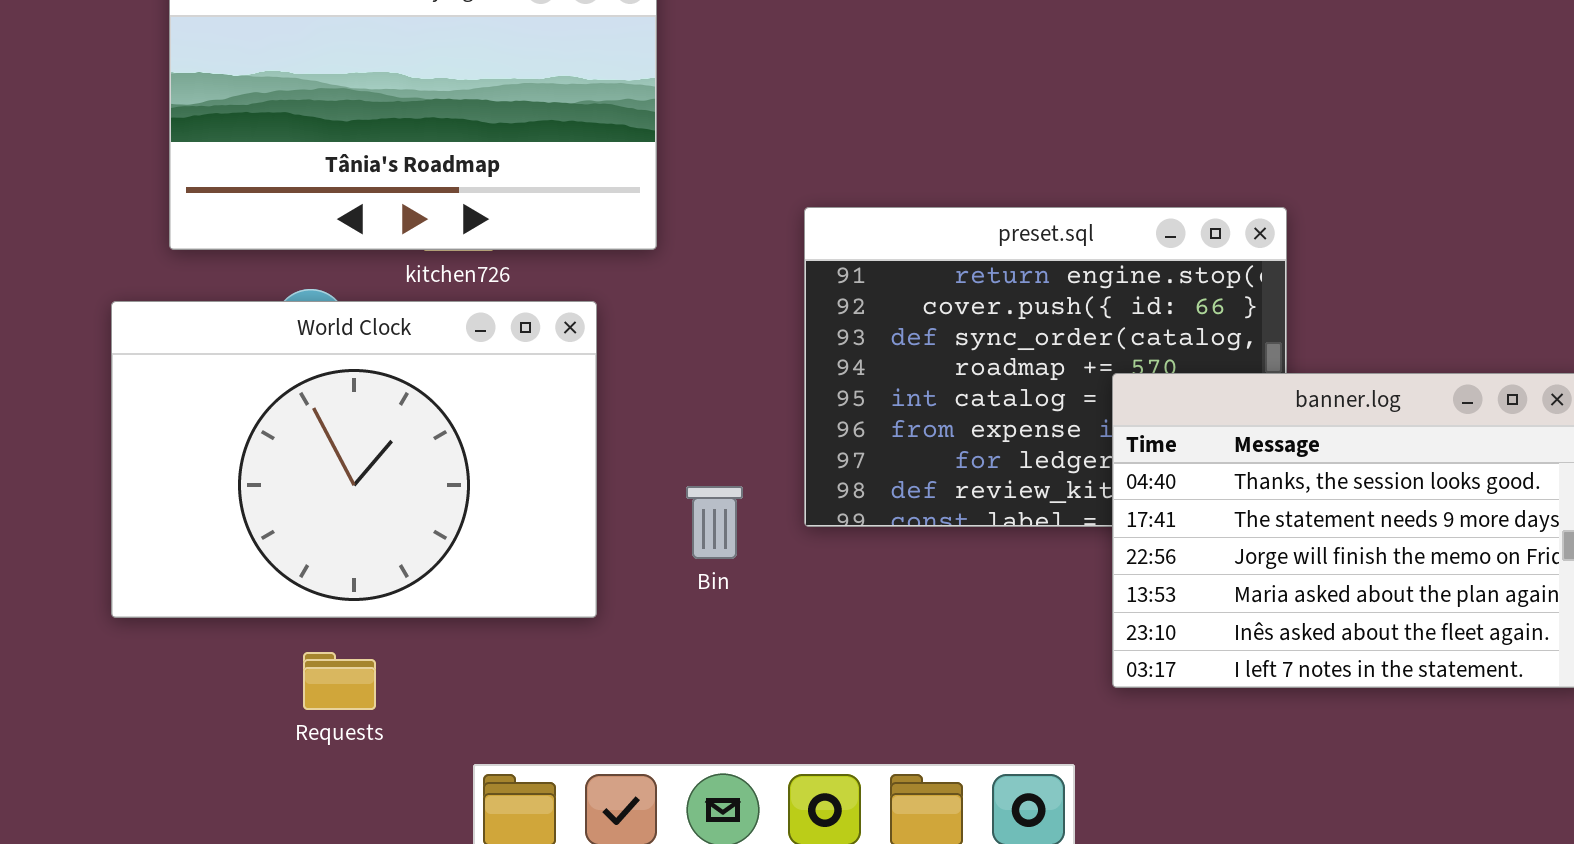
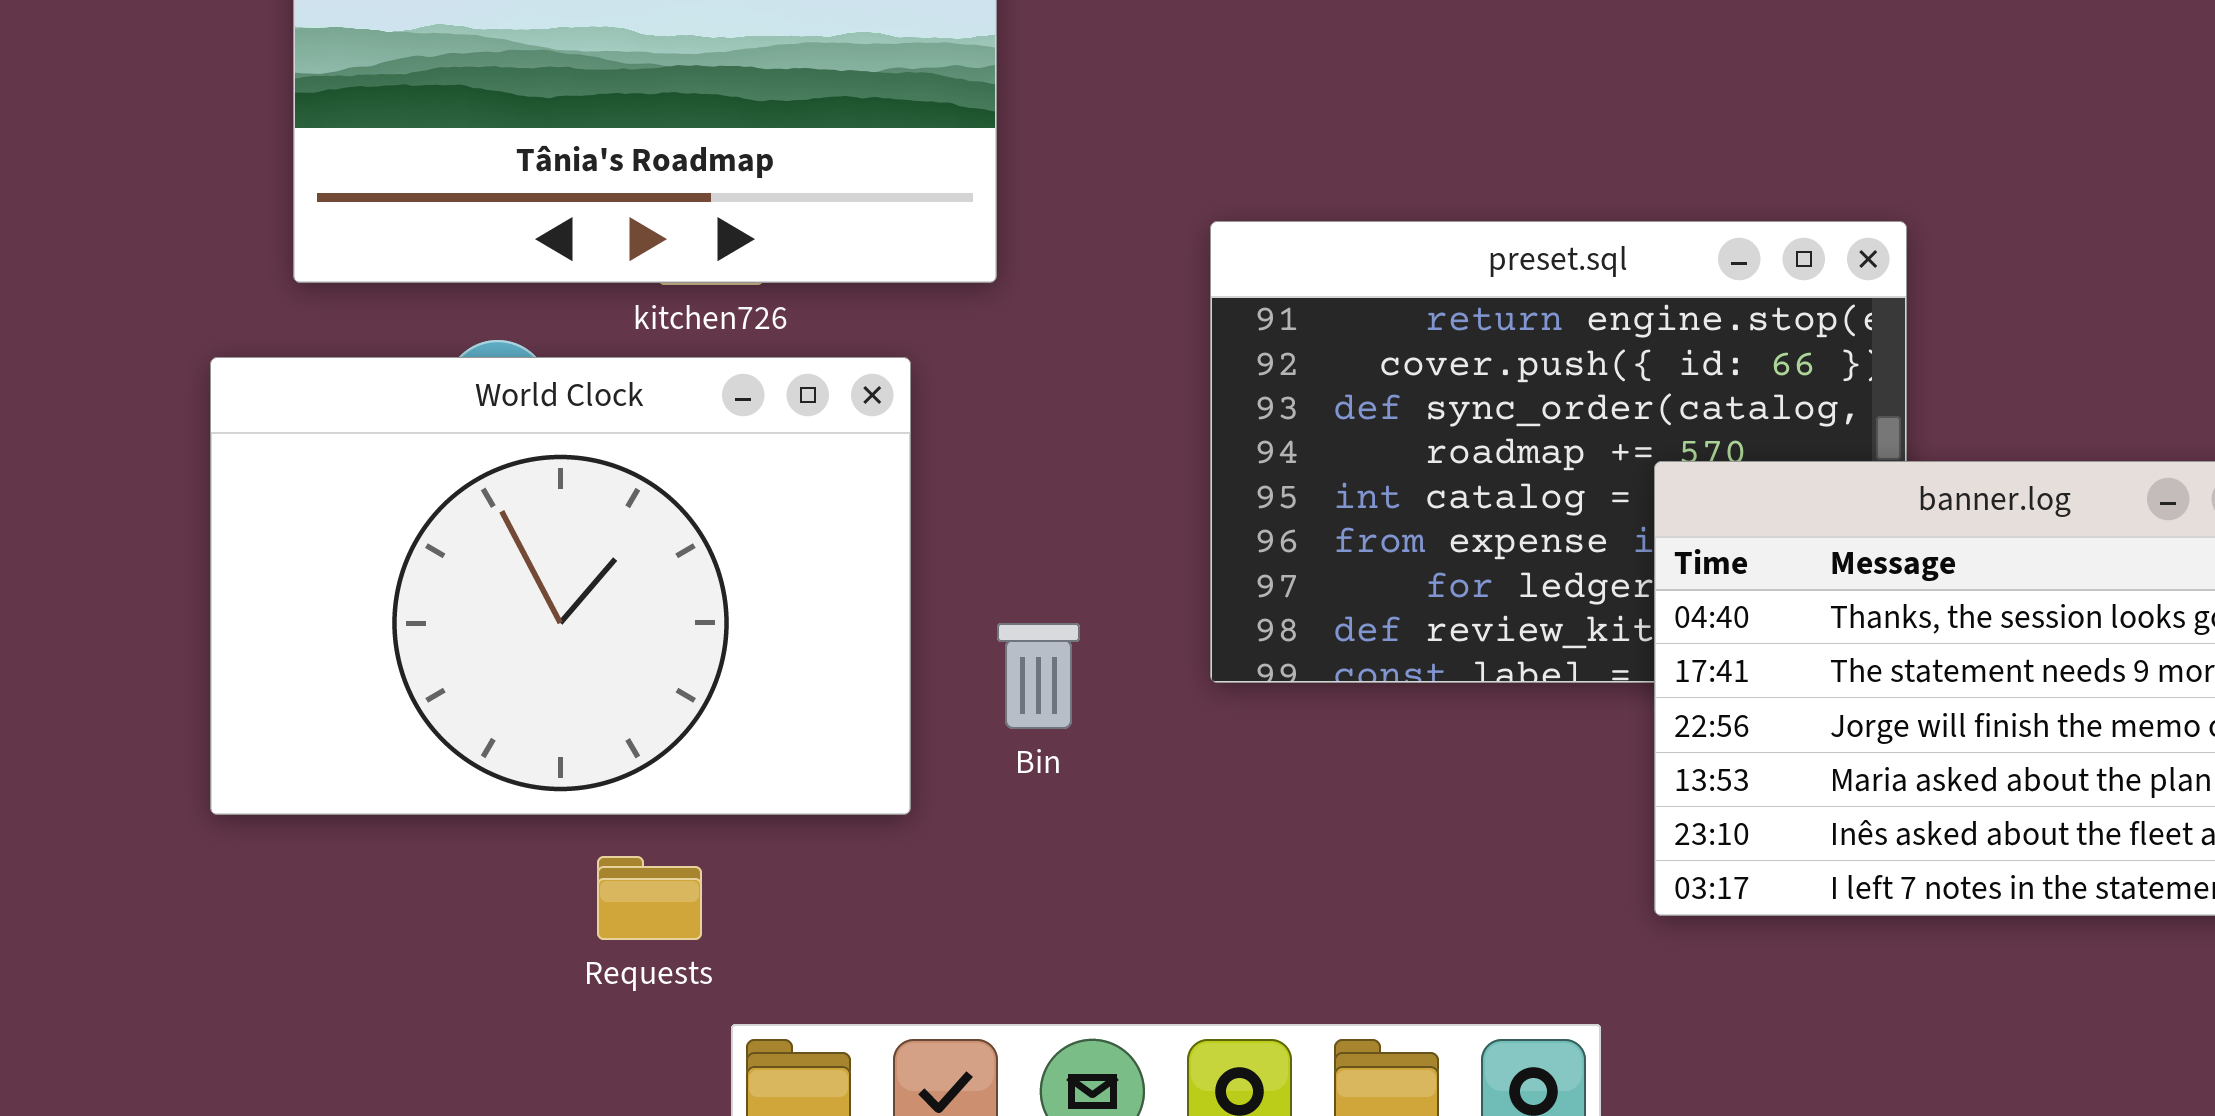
Bin: [686,486,743,559] -> [997,623,1080,729], moved
Requests: [303,652,376,710] -> [597,856,702,940], moved

